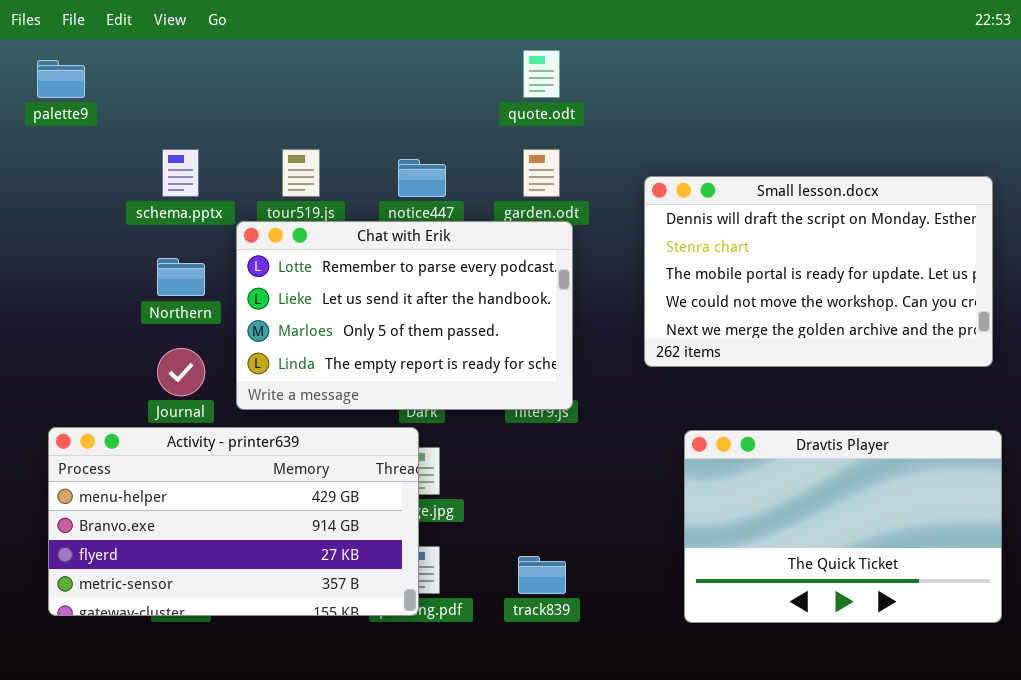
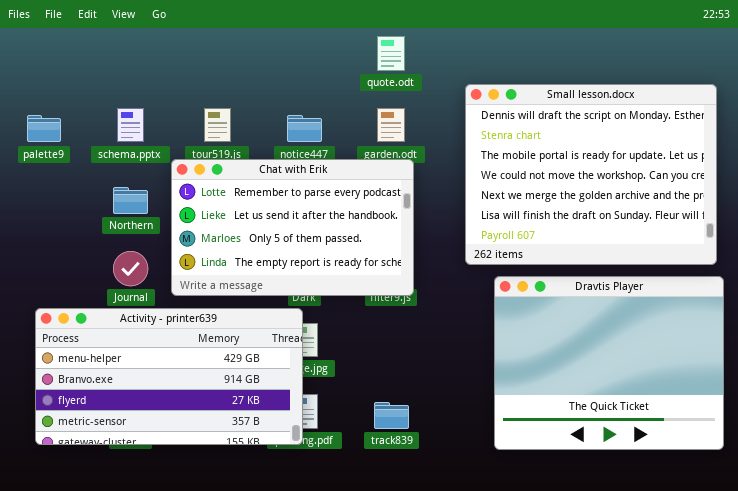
palette9: [37,60,85,98] -> [27,115,61,142], moved
Small lesson.docx: [644,176,993,367] -> [465,84,717,265], resized
Dravtis Player: [684,430,1002,623] -> [494,276,724,450], resized

